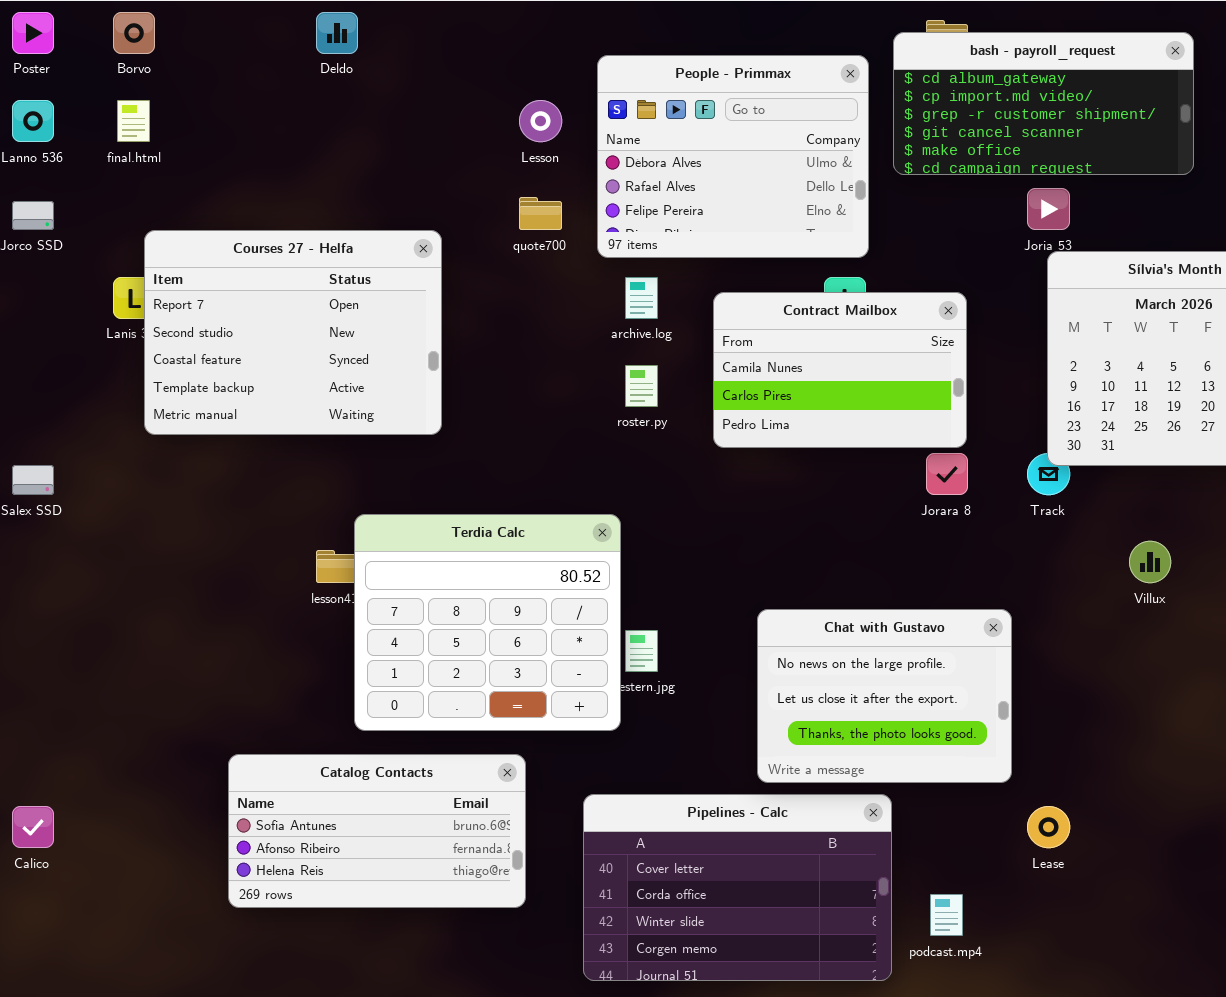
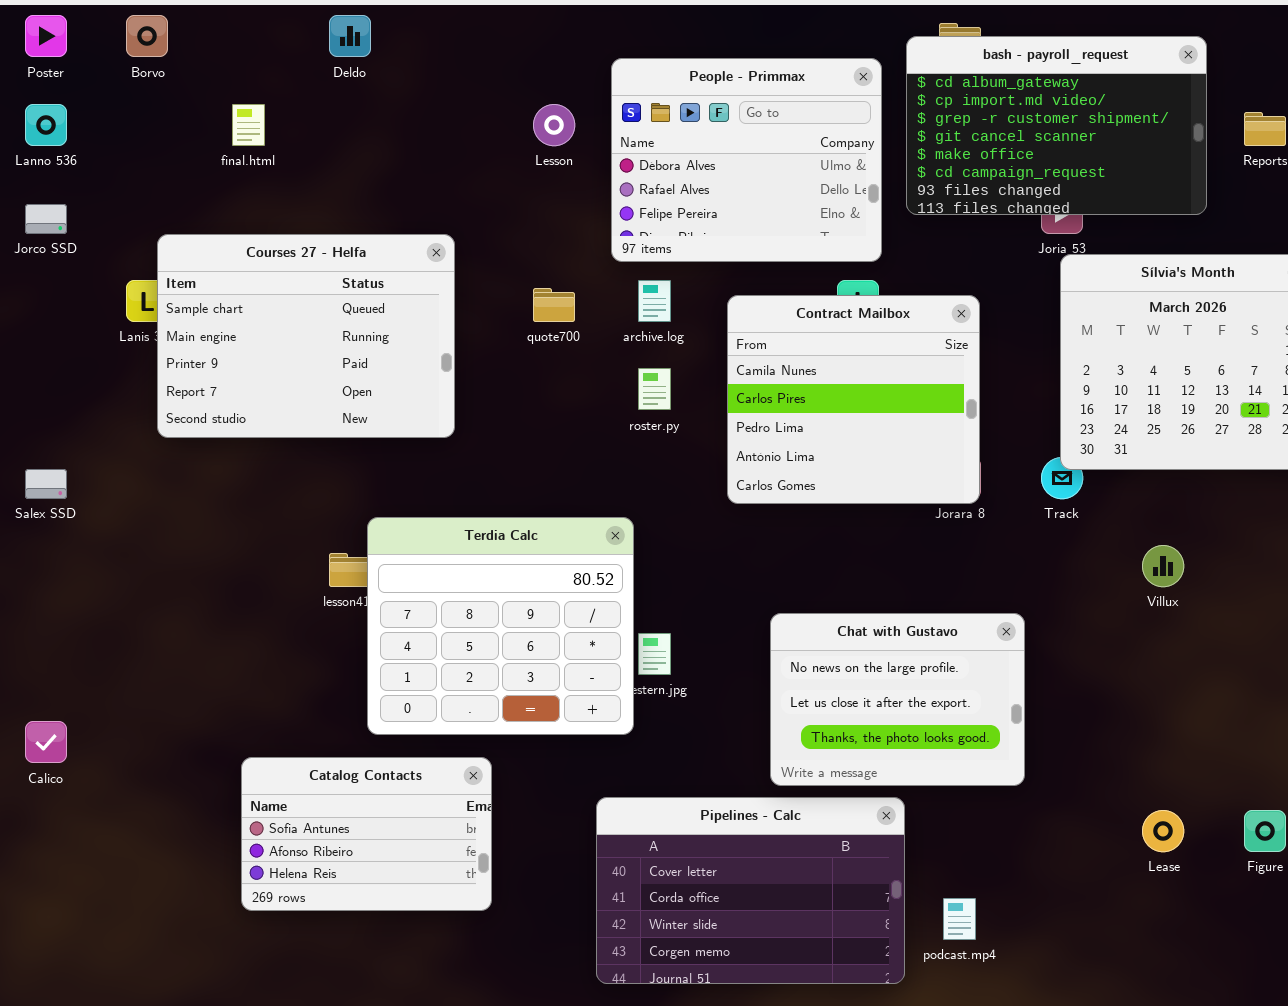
bash - payroll_request: [893,32,1194,175] -> [906,36,1207,215], resized
final.html: [117,100,150,142] -> [232,104,265,146], moved
quote700: [519,197,562,230] -> [533,288,575,322], moved
Courses 27 - Helfa: [144,230,442,435] -> [157,234,455,438], scrolled up 3 rows
Contract Mailbox: [713,292,967,448] -> [727,295,980,504], resized
Catalog Contacts: [228,754,526,908] -> [241,757,492,911], resized
Calico: [12,806,54,848] -> [25,721,67,763], moved
Lease: [1027,806,1070,848] -> [1142,810,1184,852], moved

